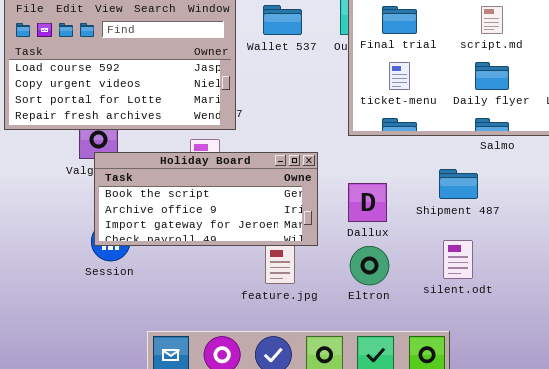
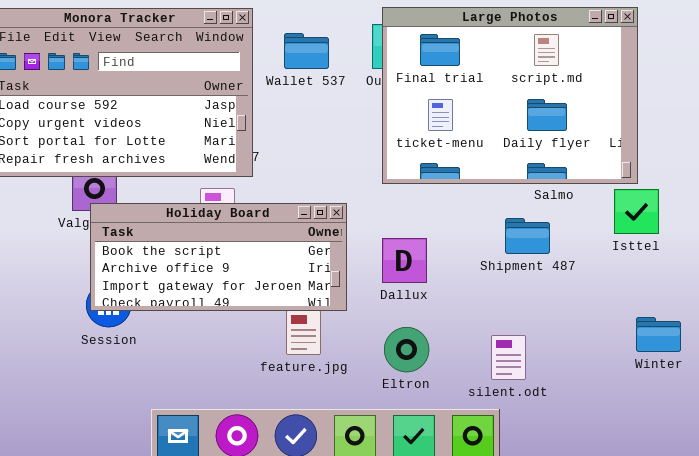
Shipment 487: [439,169,478,199] -> [505,218,550,254], moved
silent.odt: [443,240,473,279] -> [491,335,526,380], moved
Eltron: [350,246,389,285] -> [384,327,429,372], moved

